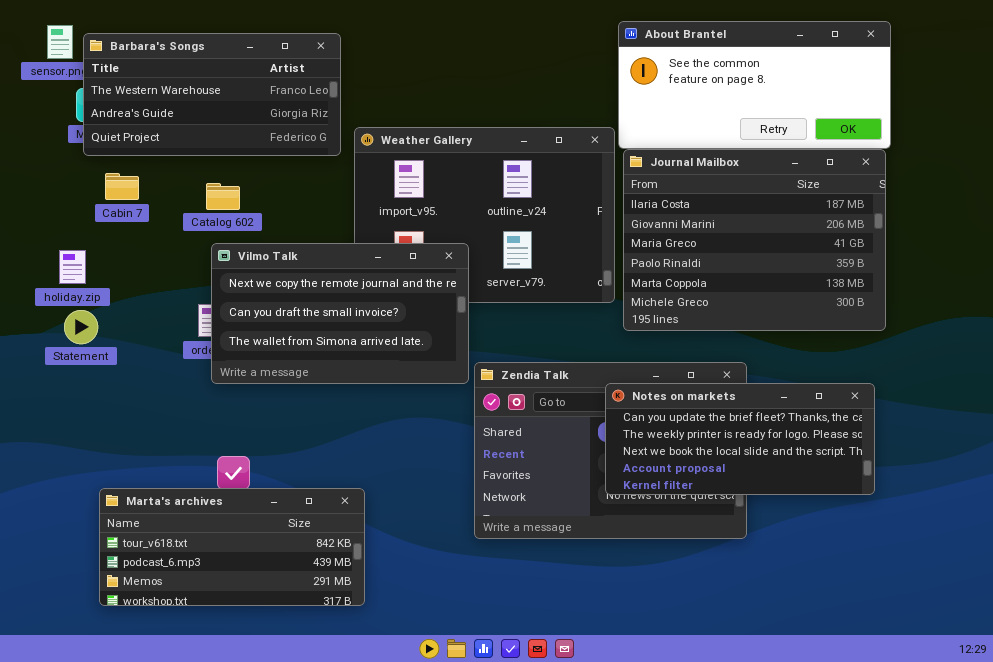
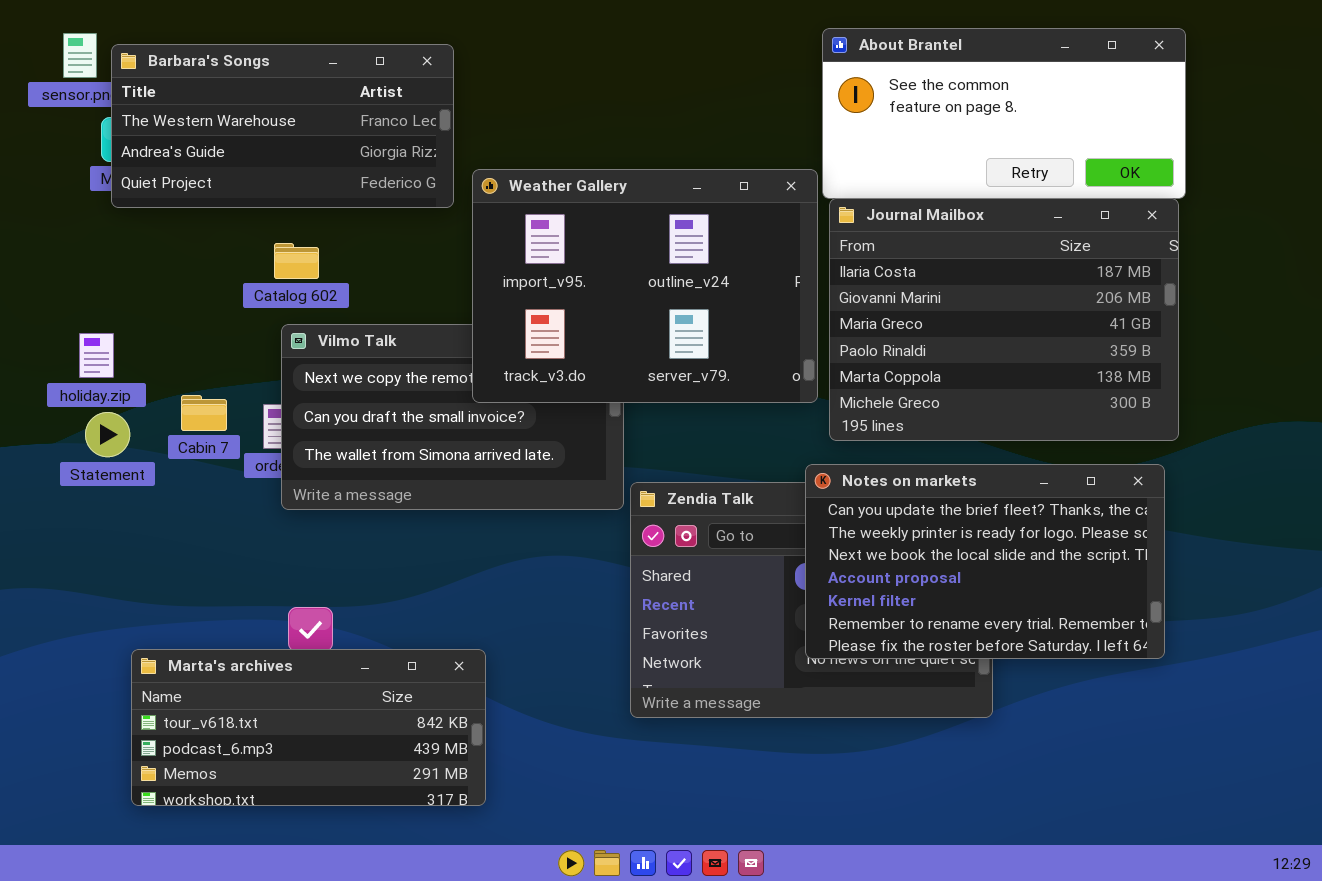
Weather Gallery: [354,127,615,303] -> [472,169,818,403], raised
Cabin 7: [105,173,139,200] -> [181,395,227,431], moved
Notes on markets: [605,383,875,495] -> [805,464,1165,659], resized

